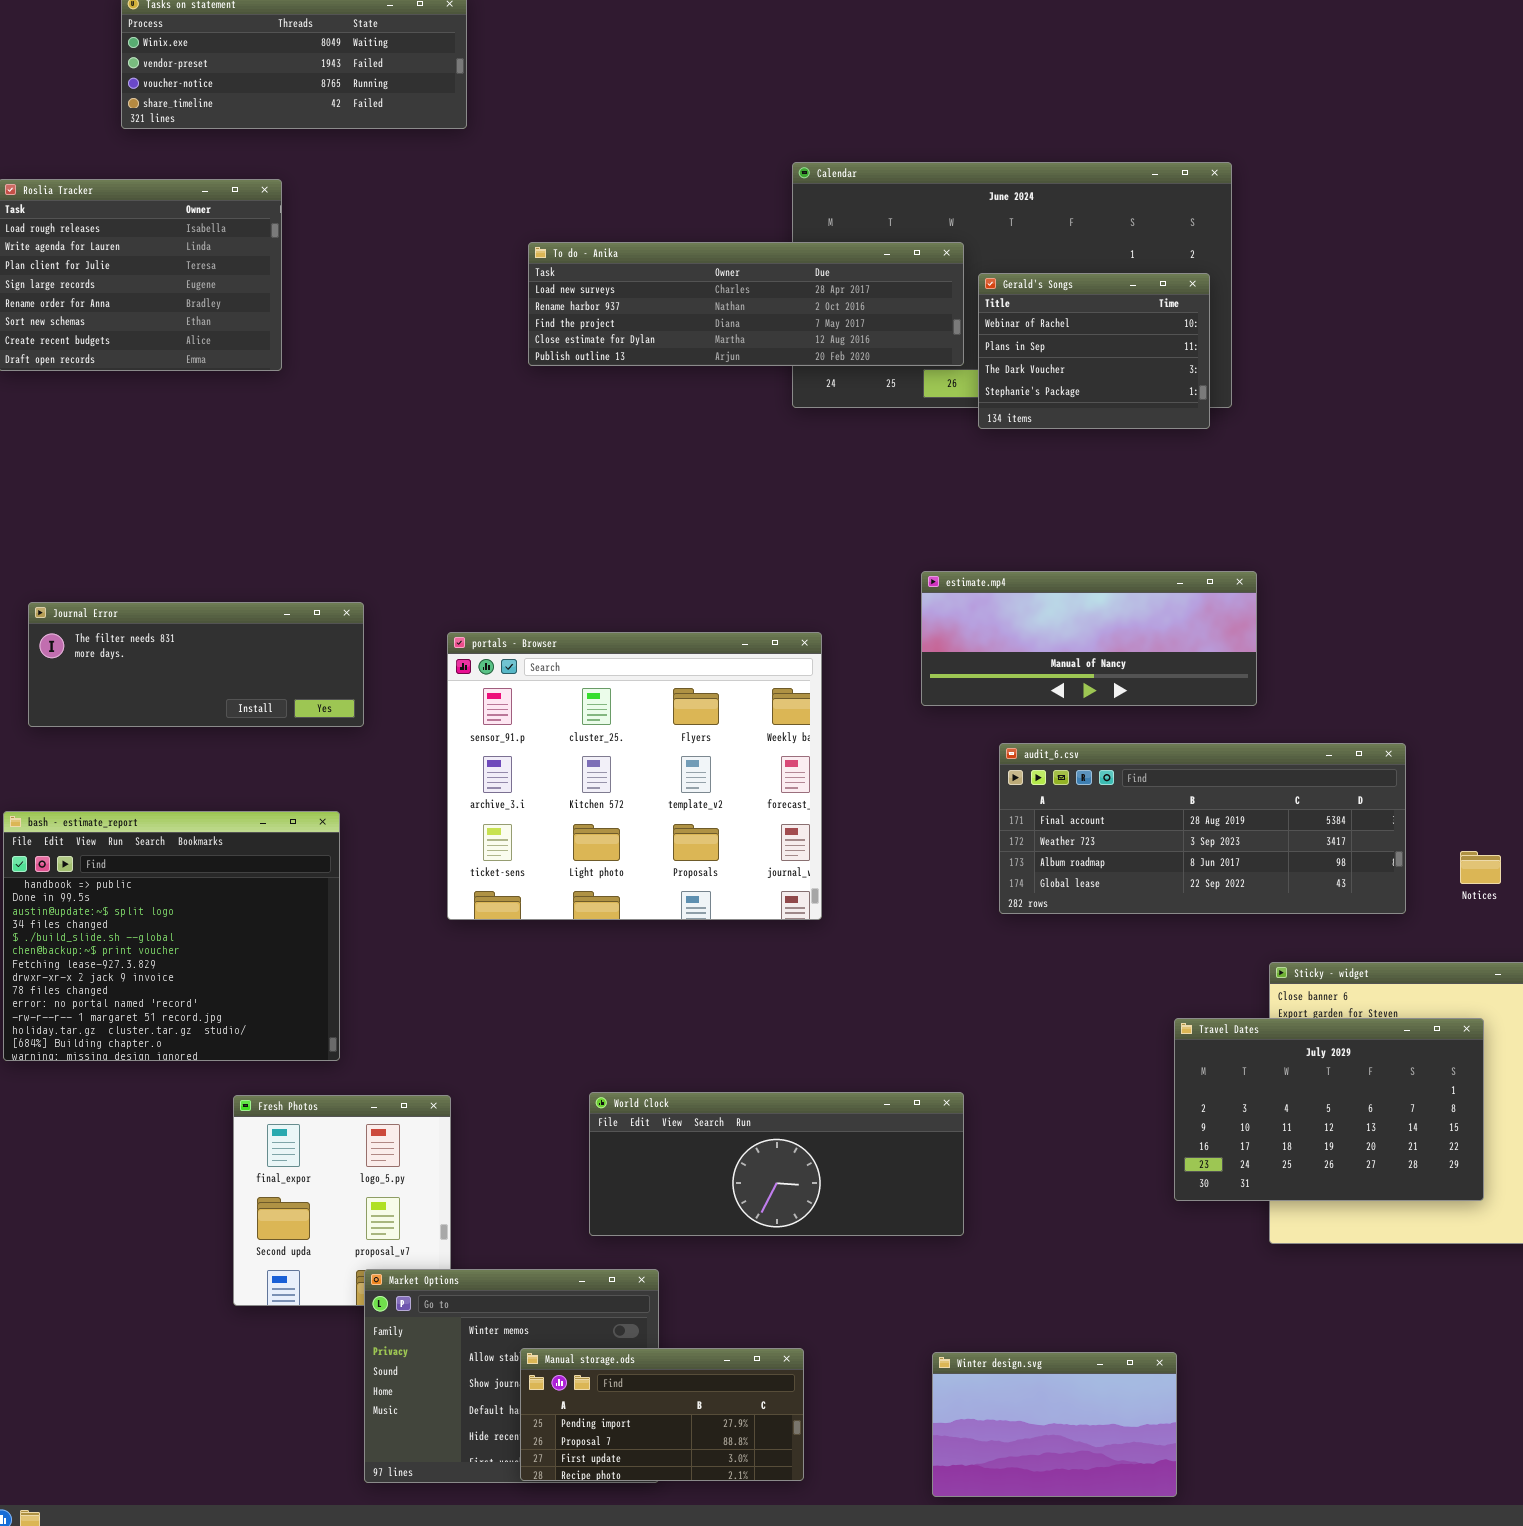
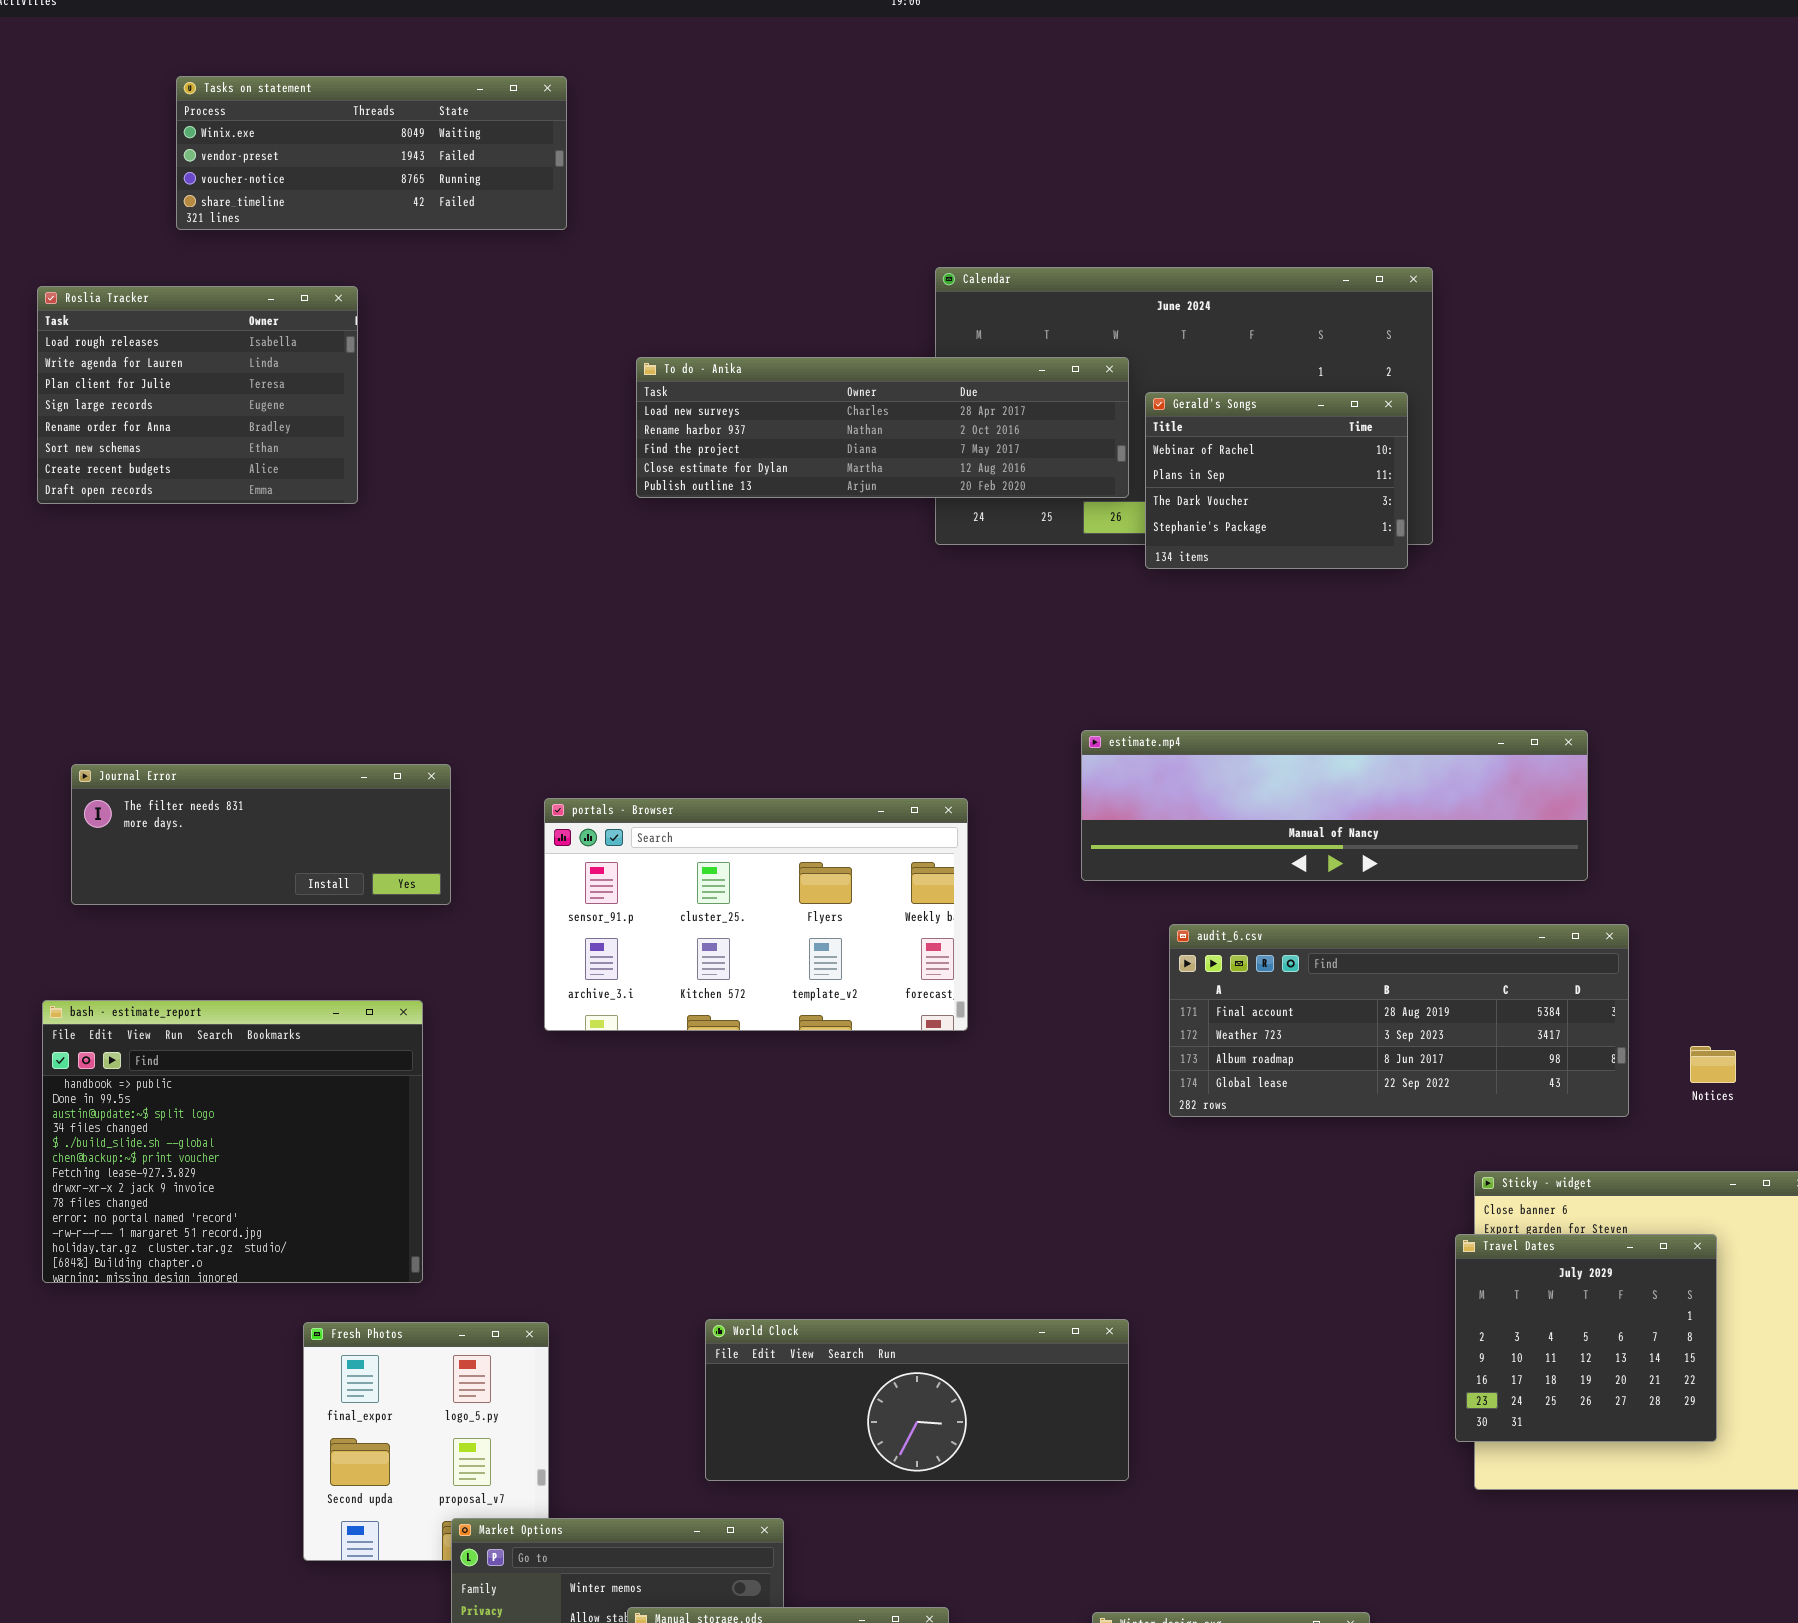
estimate.mp4: [921,571,1257,706] -> [1081,730,1588,881], resized
portals - Browser: [447,632,822,920] -> [544,798,968,1031], resized
Travel Dates: [1174,1018,1484,1201] -> [1455,1234,1717,1442], resized

